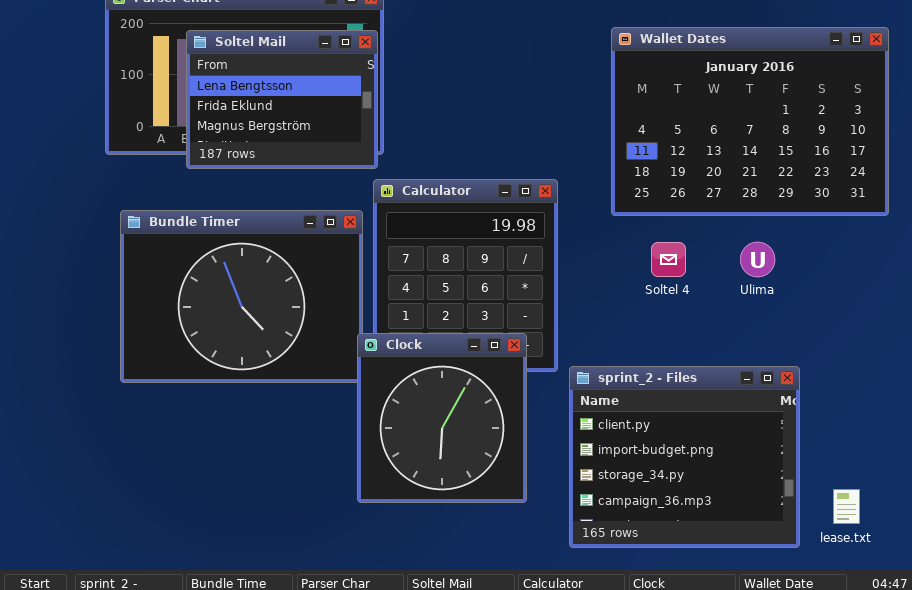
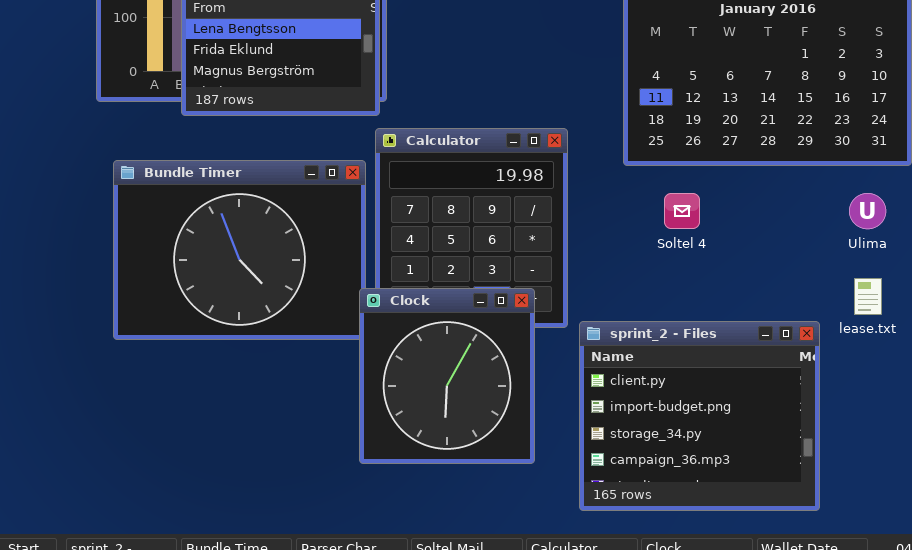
Ulima: [740,242,775,277] -> [849,193,886,229], moved
lease.txt: [833,489,860,524] -> [854,278,882,315], moved

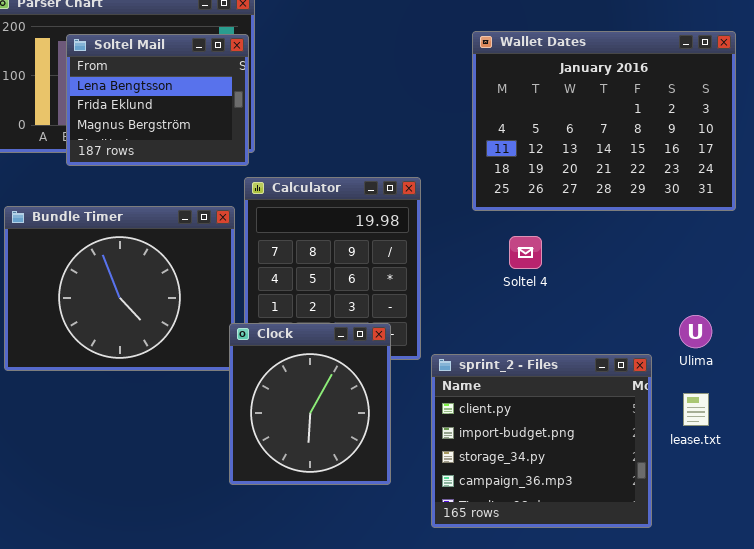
Ulima: [849,193,886,229] -> [679,315,712,348], moved
lease.txt: [854,278,882,315] -> [683,393,709,426], moved

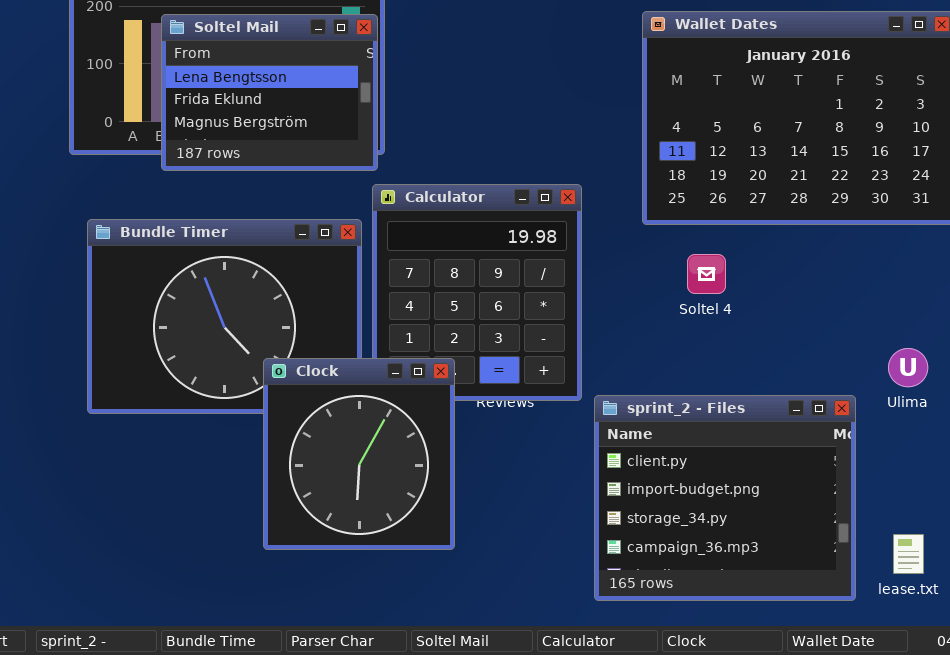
Clock: [229,323,391,485] -> [263,358,455,550], moved
lease.txt: [683,393,709,426] -> [893,534,924,574], moved

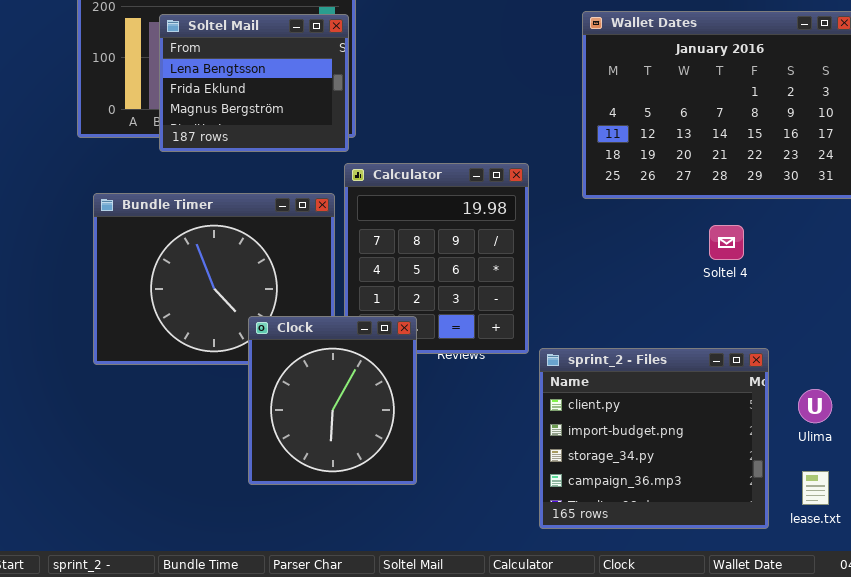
Soltel 4: [687,254,726,294] -> [709,225,744,260], moved
Ulima: [888,348,928,387] -> [798,389,832,423], moved

